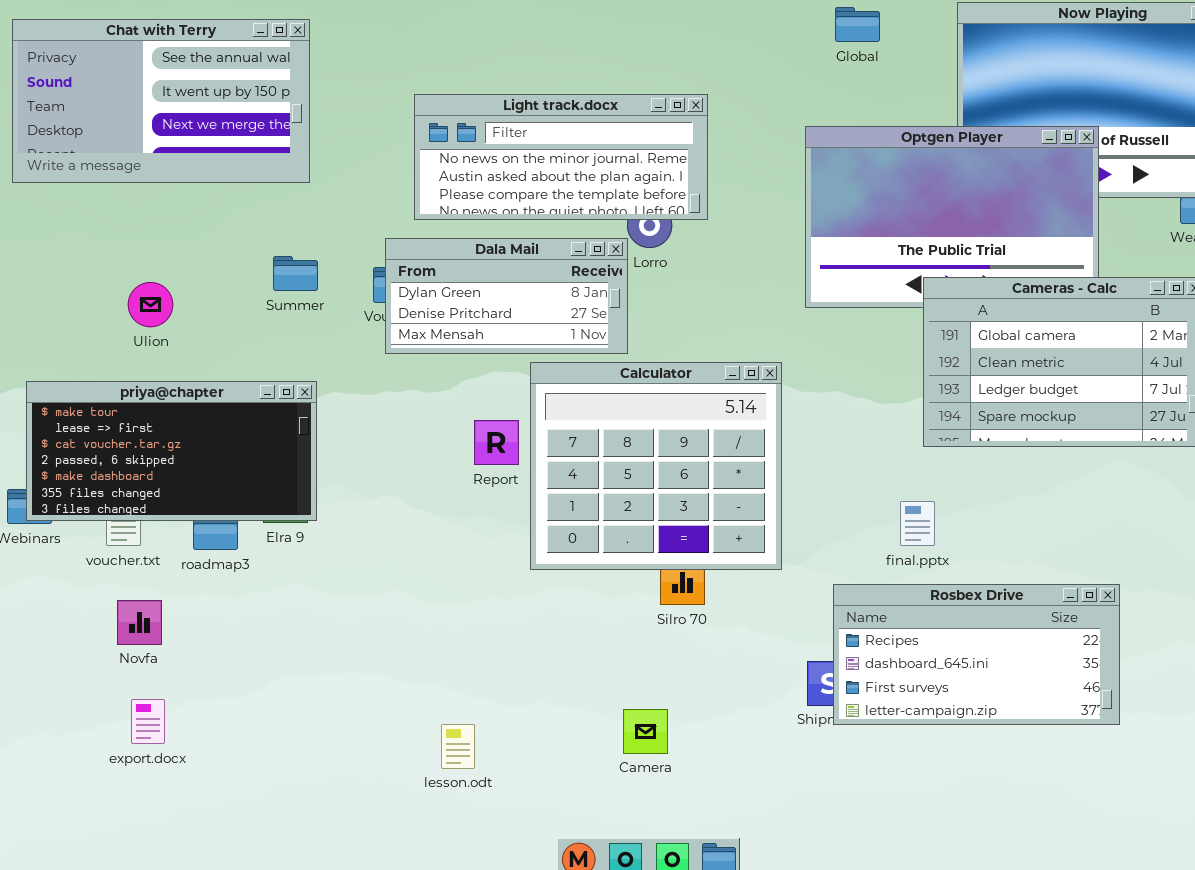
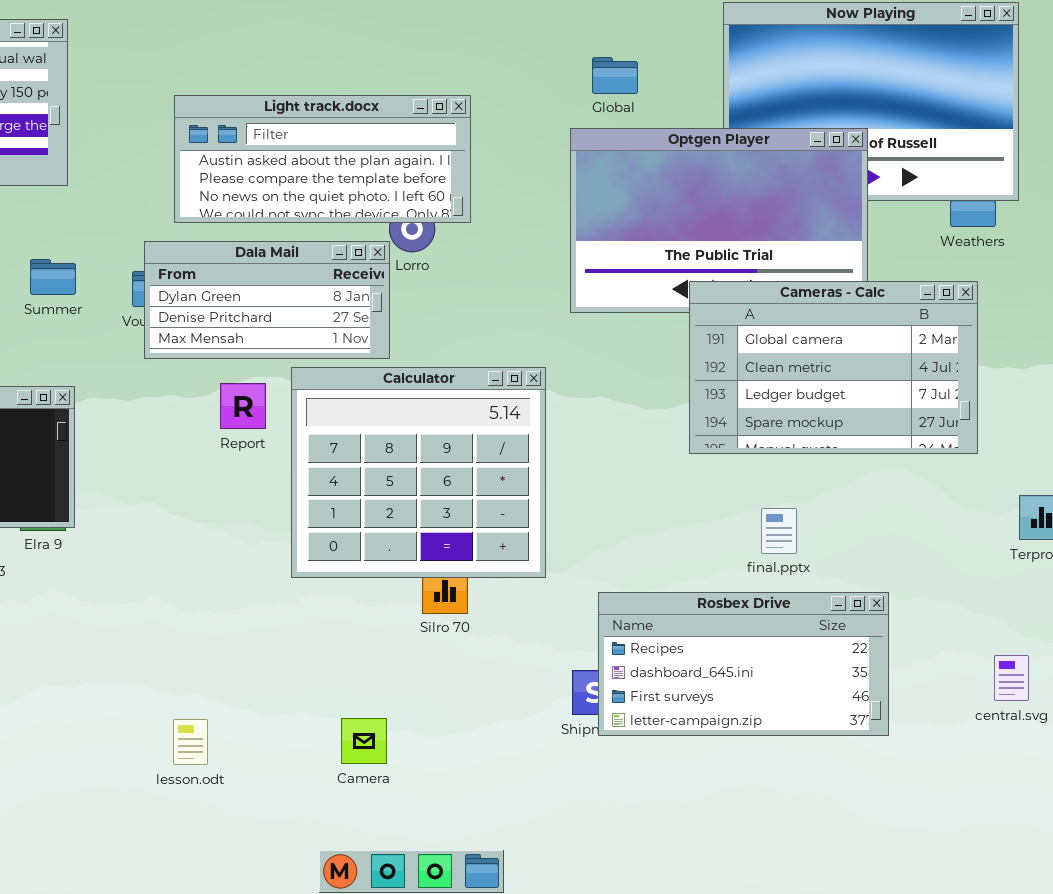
Global: [835,7,880,42] -> [592,57,638,94], moved
Light track.docx: [414,94,708,220] -> [174,95,471,223], scrolled down 1 row
Report: [474,420,519,465] -> [220,383,266,429], moved
final.pptx: [900,501,935,546] -> [761,508,797,554], moved
Camera: [623,709,668,754] -> [341,718,387,764], moved
lesson.odt: [441,724,475,769] -> [173,719,208,765], moved

